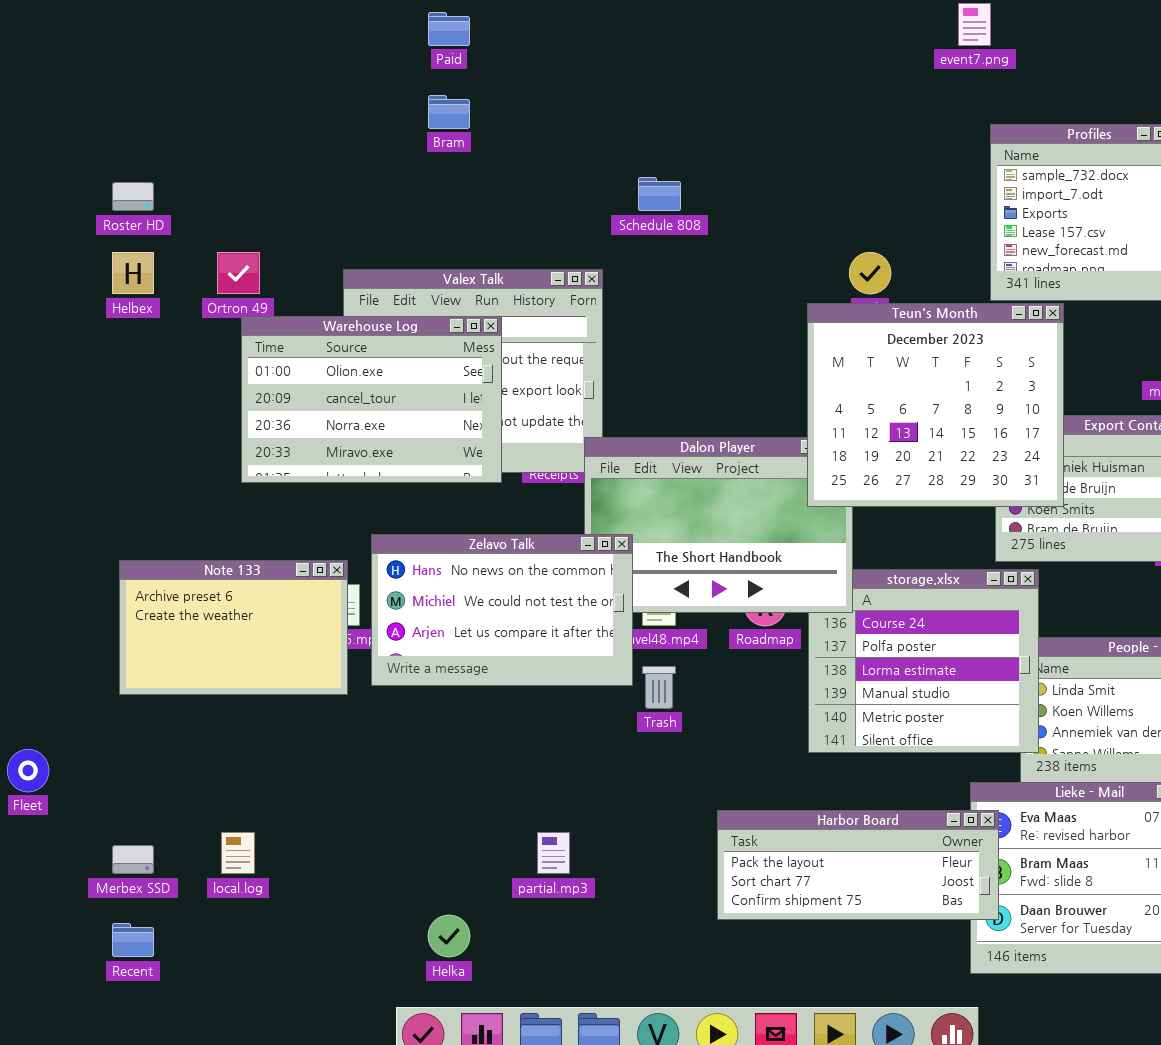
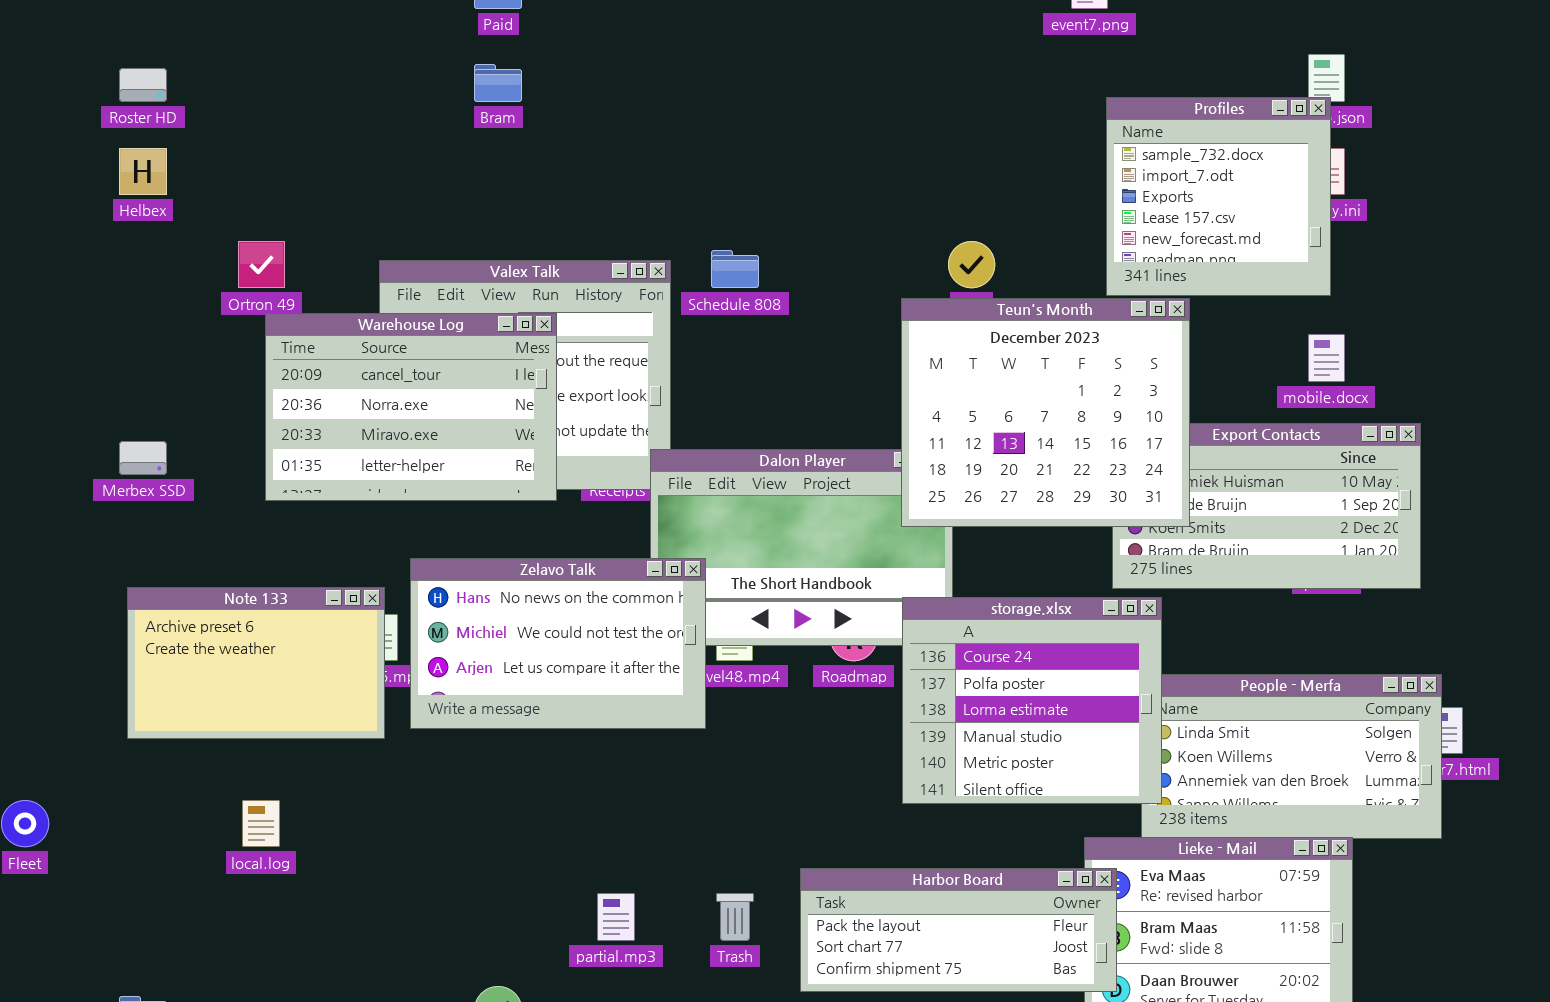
Schedule 808: [638,177,681,211] -> [711,250,759,288], moved
Roster HD: [112,182,154,211] -> [119,68,167,102], moved
Helbex: [112,252,154,294] -> [119,148,167,195], moved
Warehouse Log: [241,316,502,483] -> [265,313,557,501], scrolled down 1 row
storage.xlsx: [808,569,1039,753] -> [902,597,1162,804], raised
Trash: [642,666,676,709] -> [716,893,754,941], moved
local.log: [221,832,255,874] -> [242,800,280,847], moved
Merbex SSD: [112,845,154,874] -> [119,441,167,475], moved

